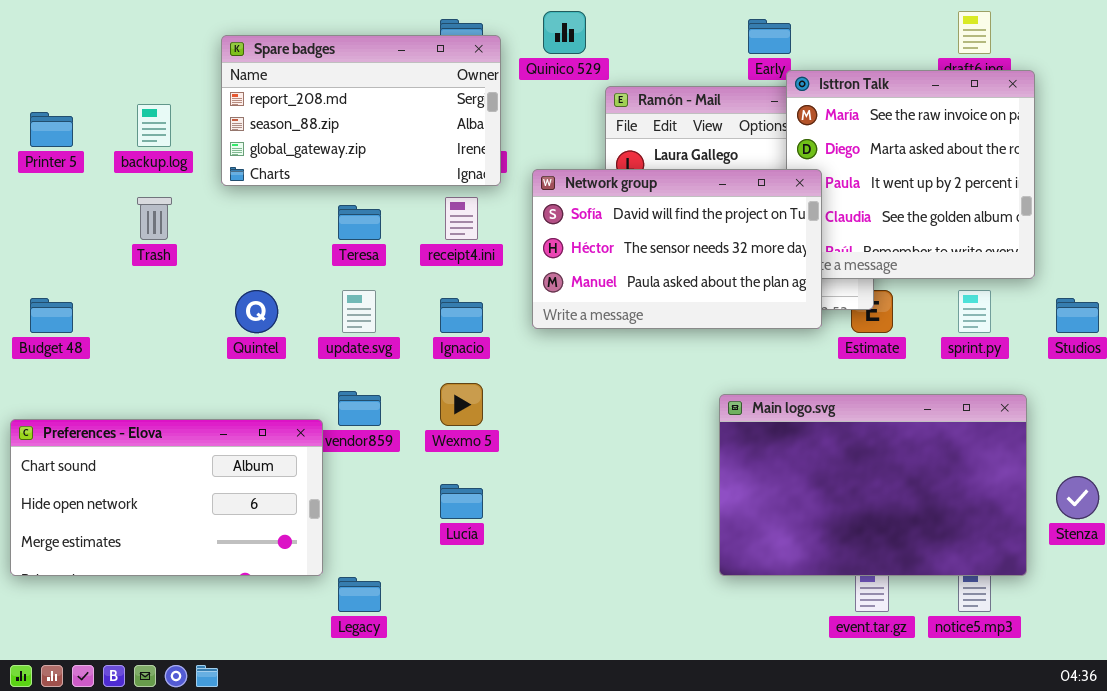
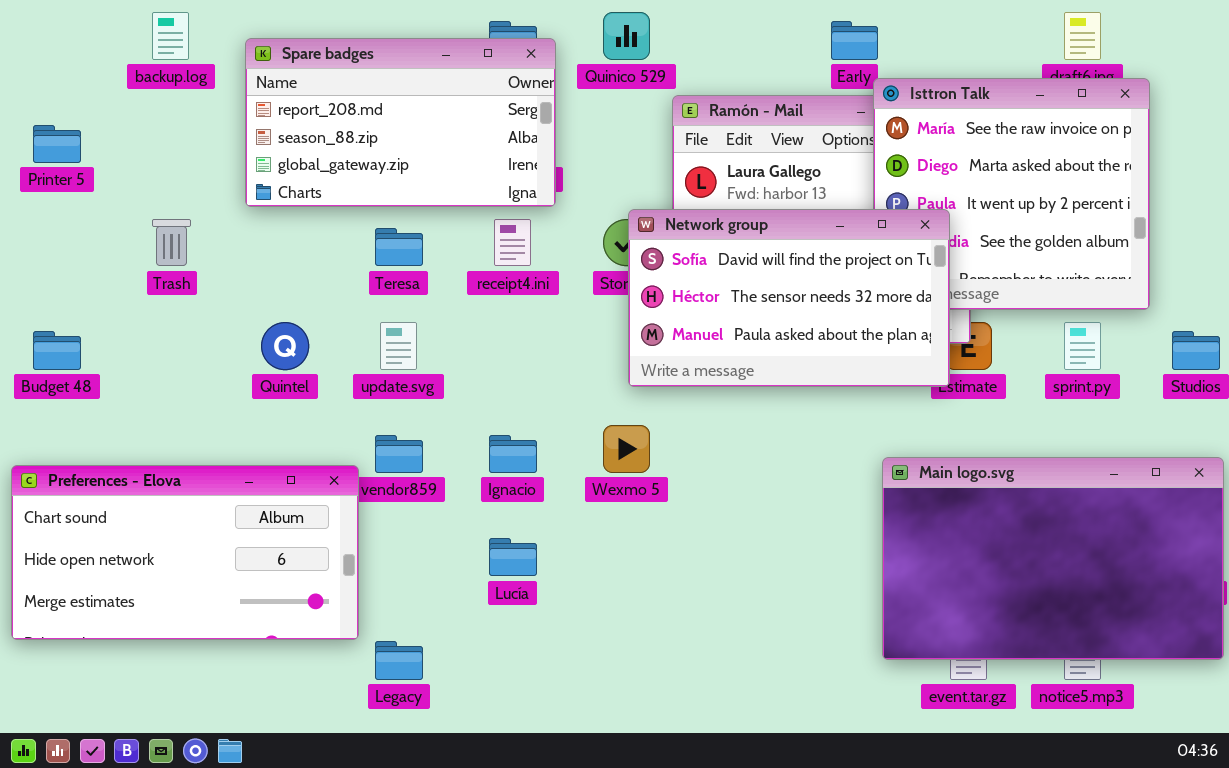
backup.log: [137,104,171,147] -> [152,12,189,60], moved
Network group: [532,169,822,329] -> [628,209,950,387], moved
Ignacio: [440,298,483,333] -> [489,435,537,473], moved
Wexmo 5: [440,383,483,426] -> [603,425,650,473], moved
Main logo.svg: [719,394,1027,576] -> [882,457,1224,660], moved

